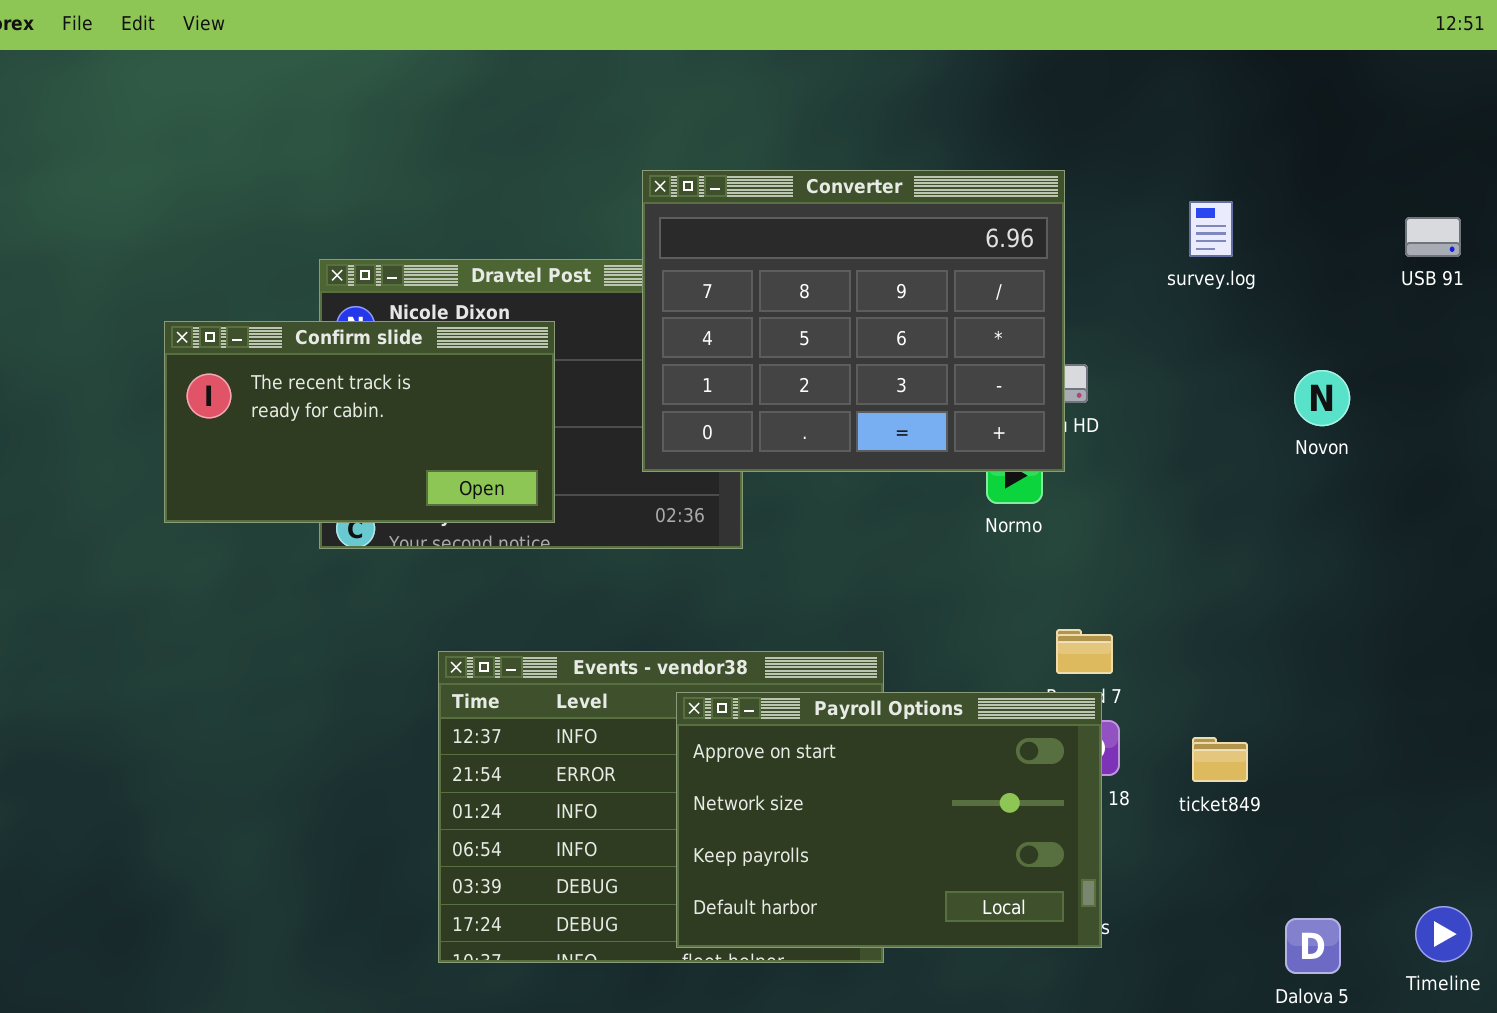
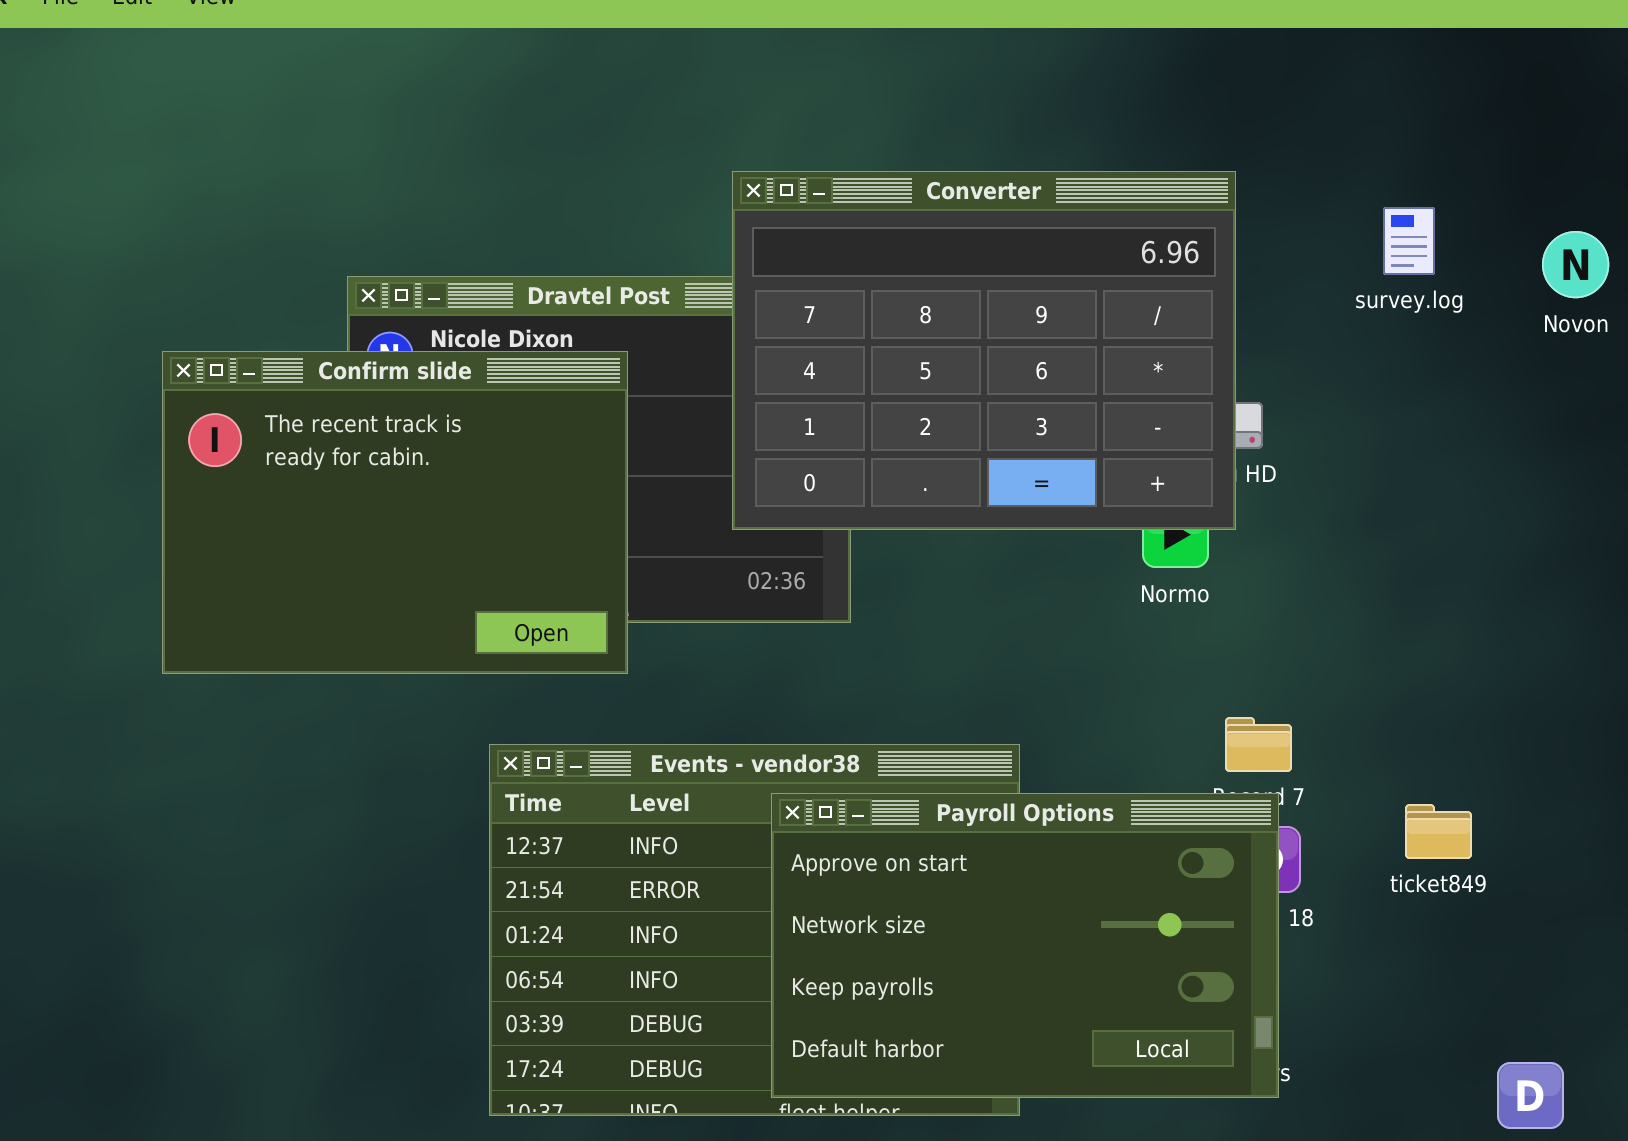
Confirm slide: [164,321,555,523] -> [162,351,628,674], resized
Novon: [1294,370,1350,426] -> [1542,231,1609,298], moved
ticket849: [1192,737,1248,782] -> [1405,804,1472,859], moved

